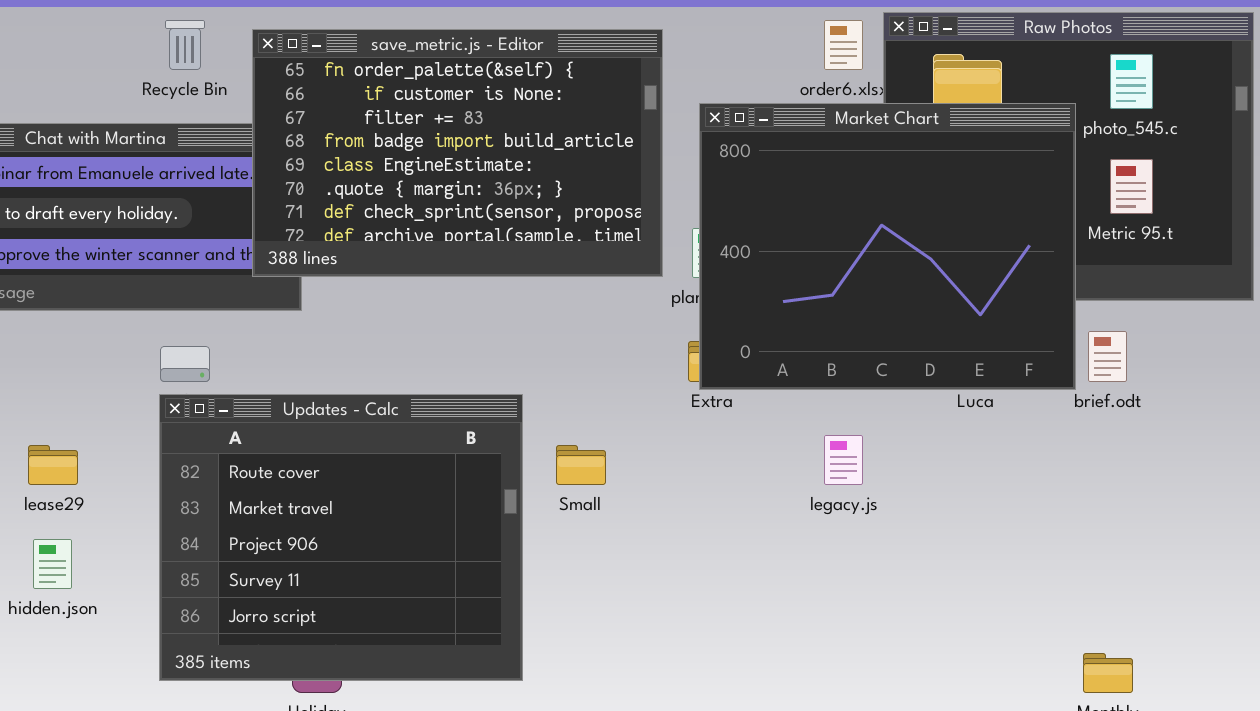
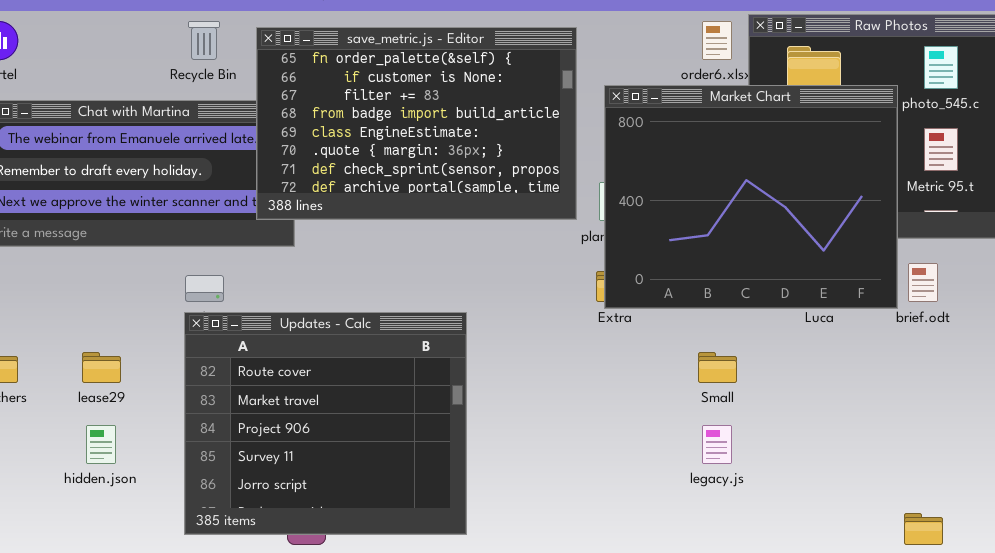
legacy.js: [824,435,863,485] -> [702,425,732,464], moved
Small: [556,445,606,485] -> [698,352,737,383], moved

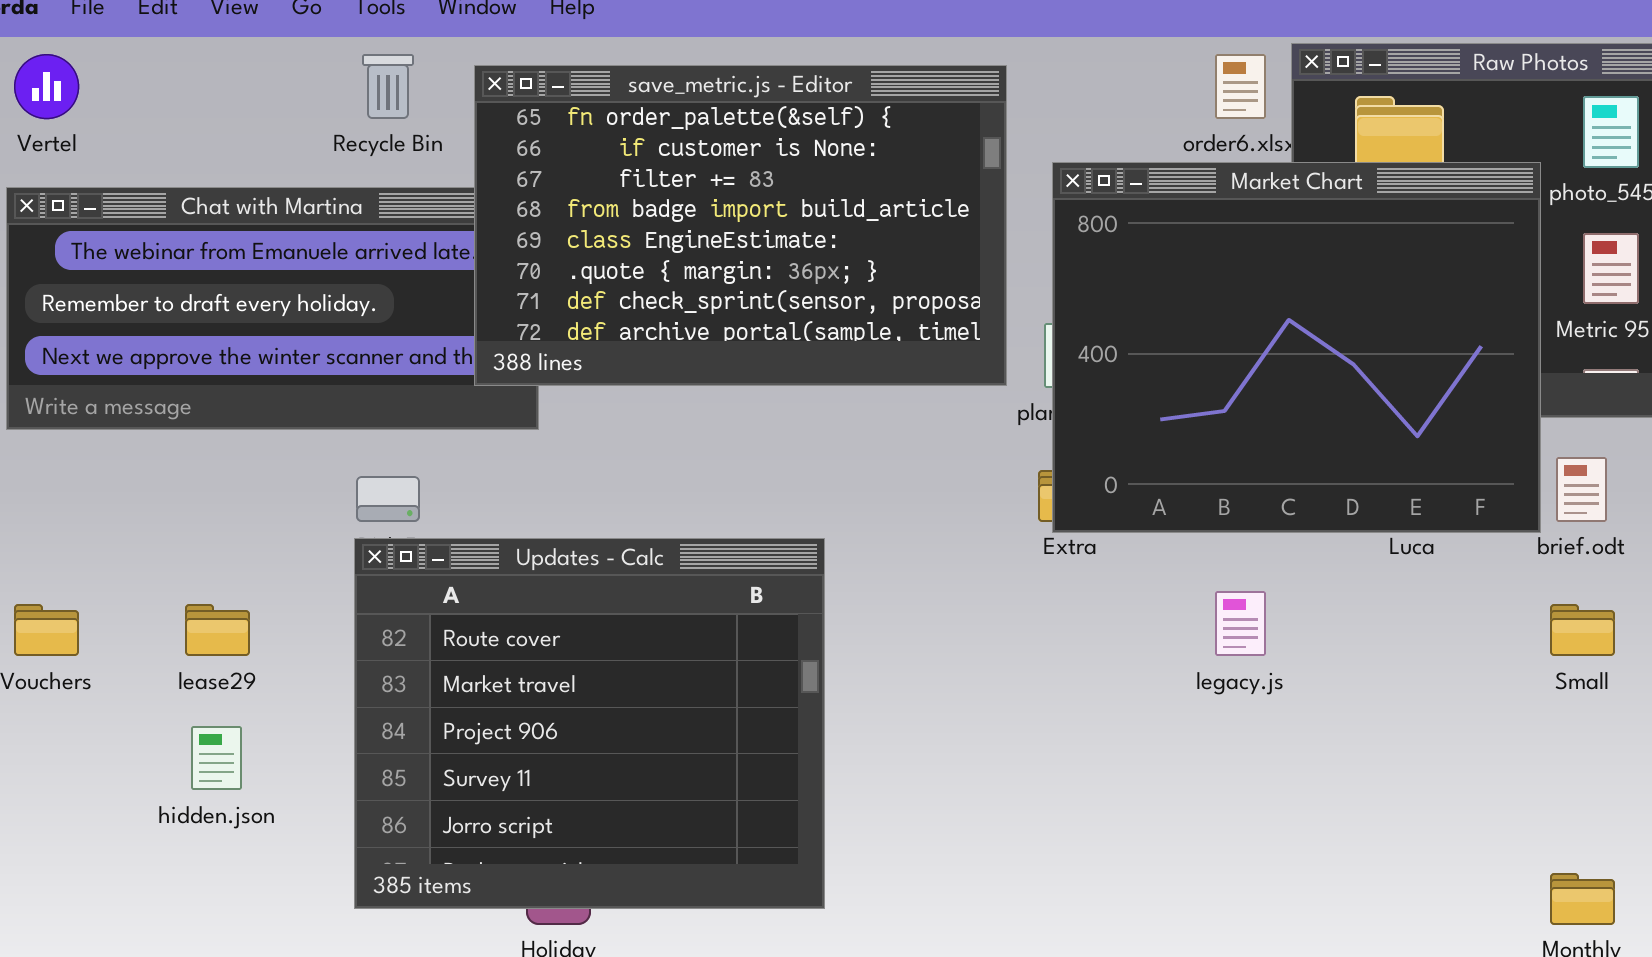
Small: [698,352,737,383] -> [1550,604,1615,656], moved
legacy.js: [702,425,732,464] -> [1215,591,1266,656], moved

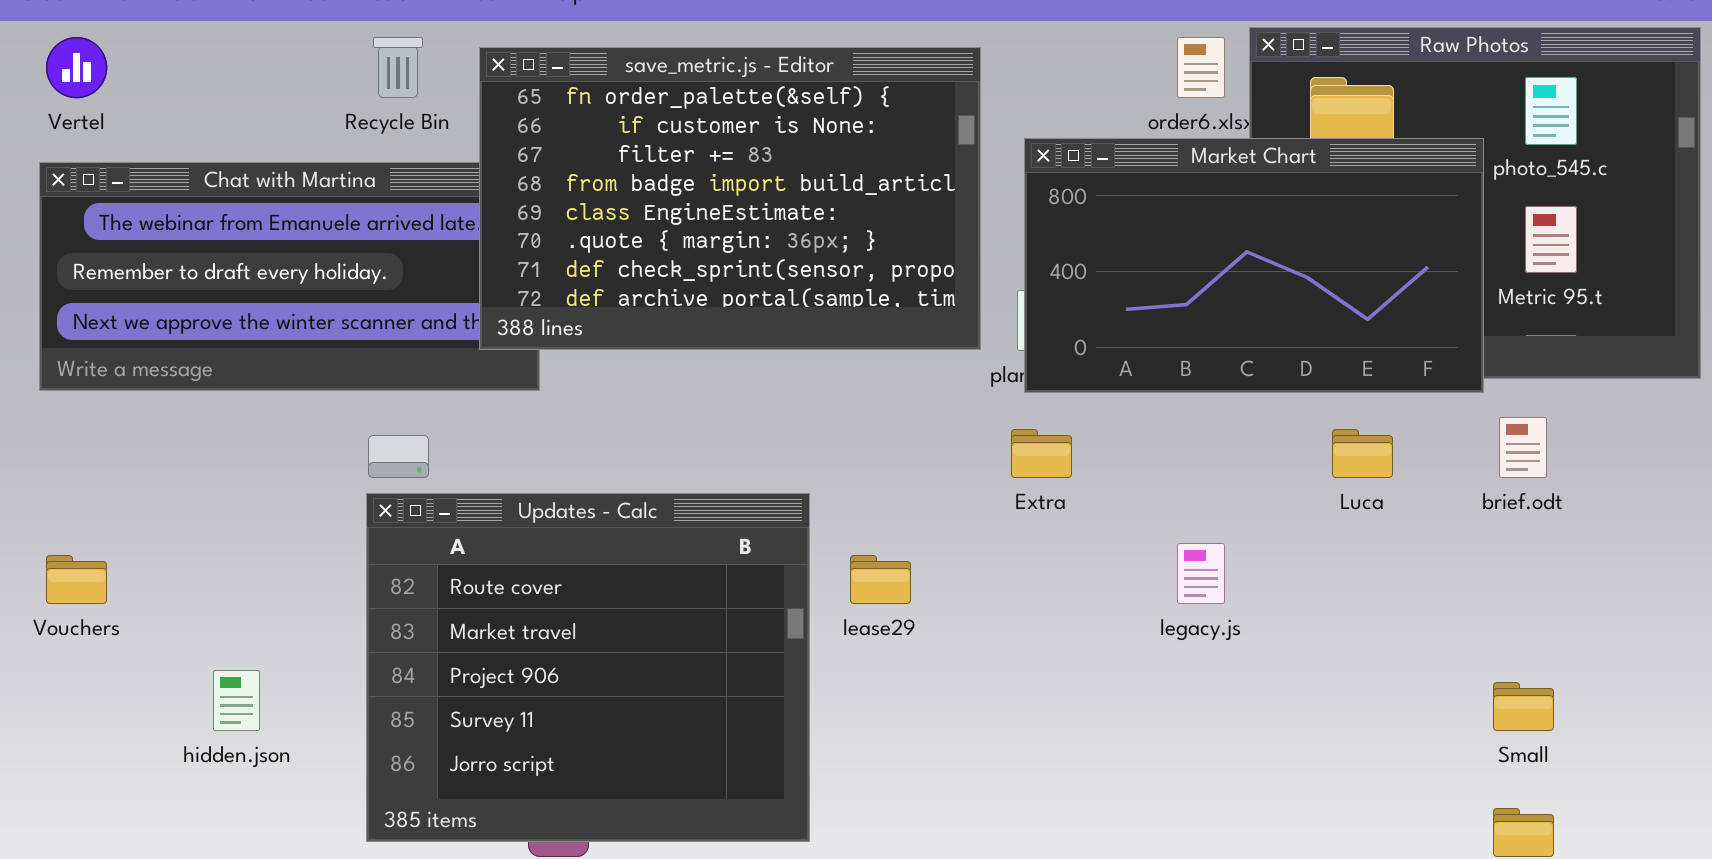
Market Chart: [1052,162,1541,533] -> [1024,138,1484,393], resized
lease29: [185,604,250,656] -> [850,555,911,604], moved
Small: [1550,604,1615,656] -> [1493,682,1554,731], moved

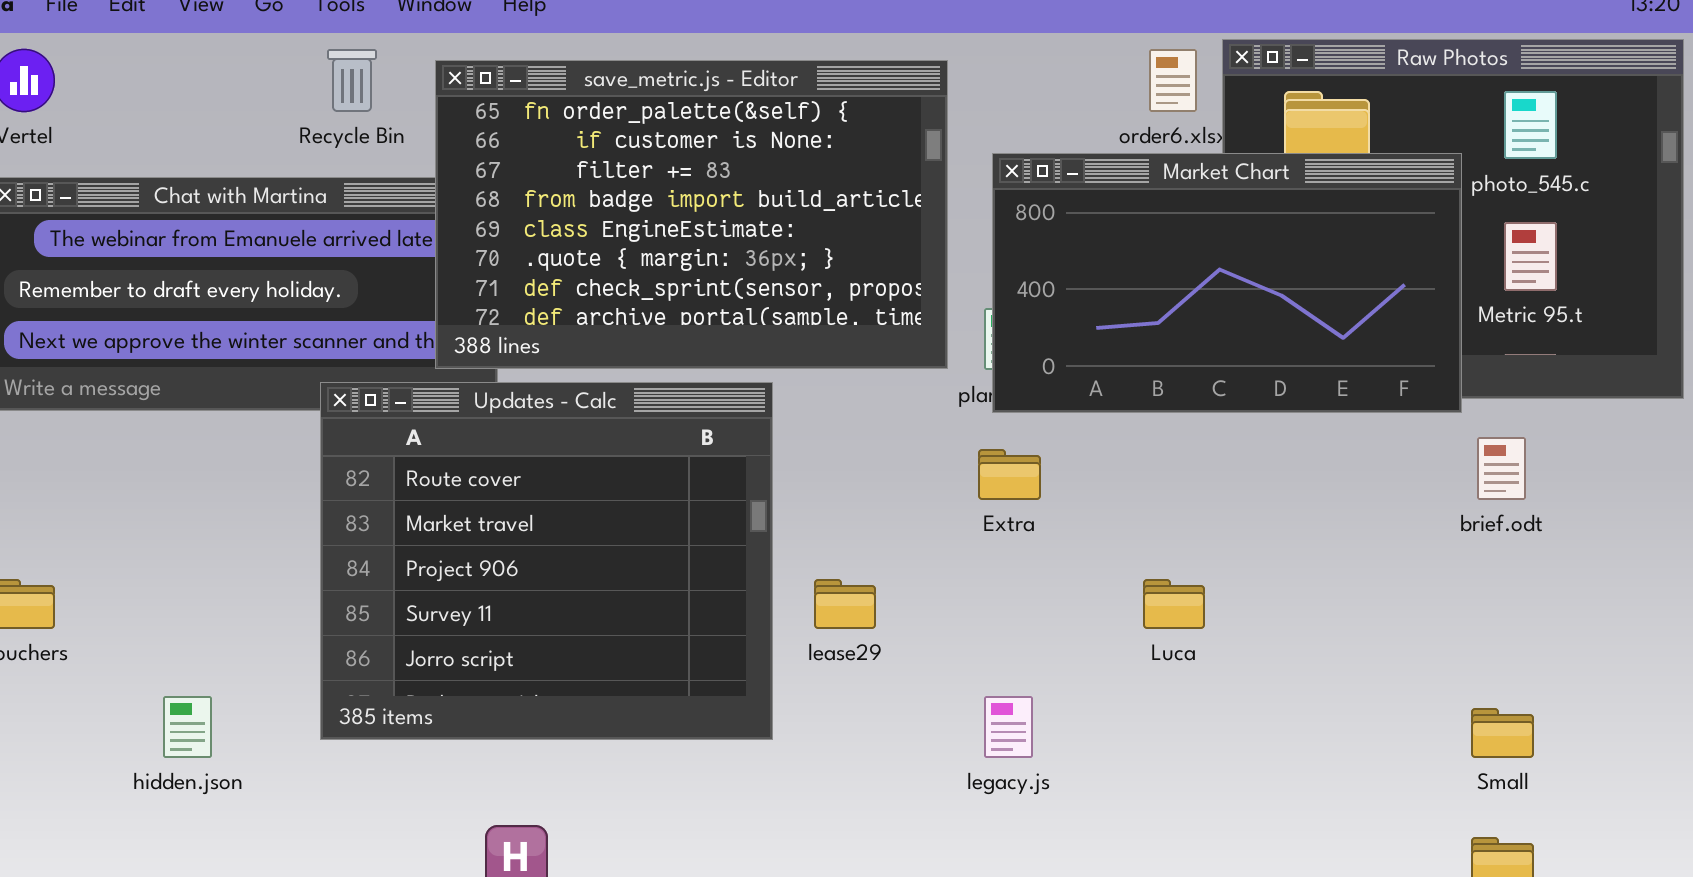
Luca: [1332,429,1393,478] -> [1143,579,1205,629], moved
Updates - Calc: [366,493,810,842] -> [320,382,773,740], moved
legacy.js: [1177,543,1225,604] -> [984,696,1033,758], moved

